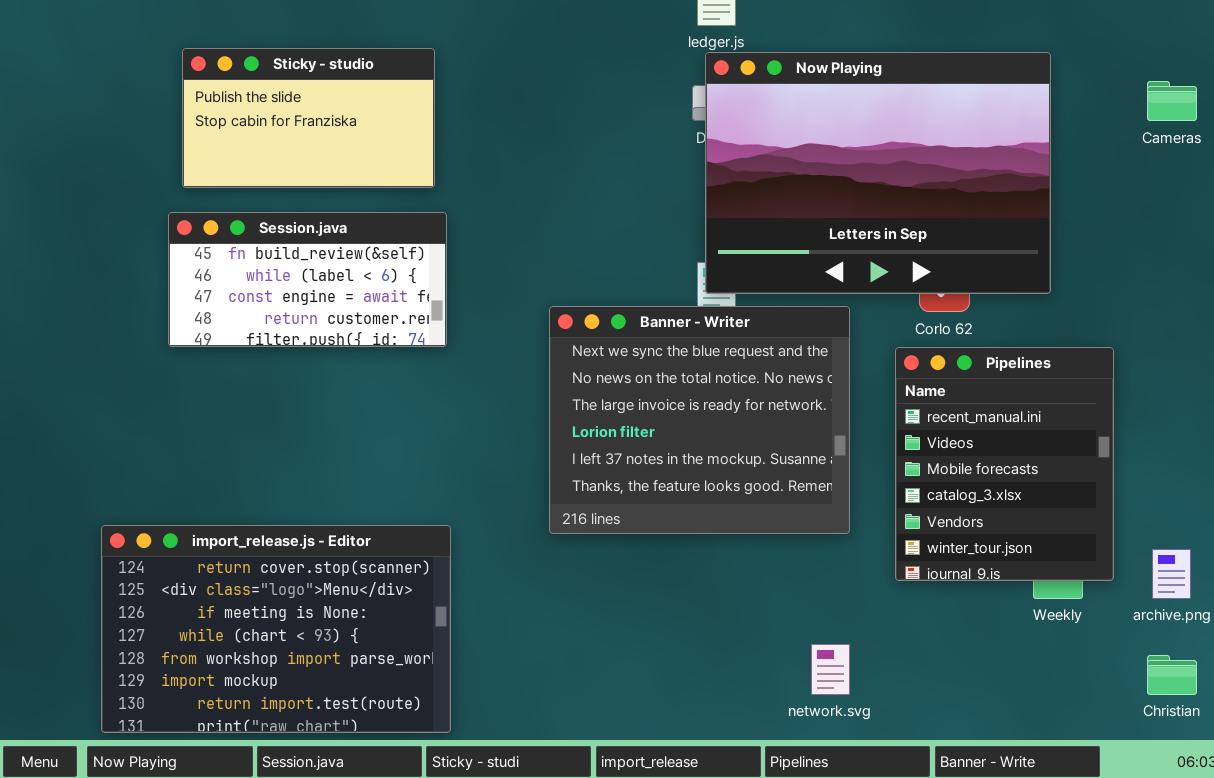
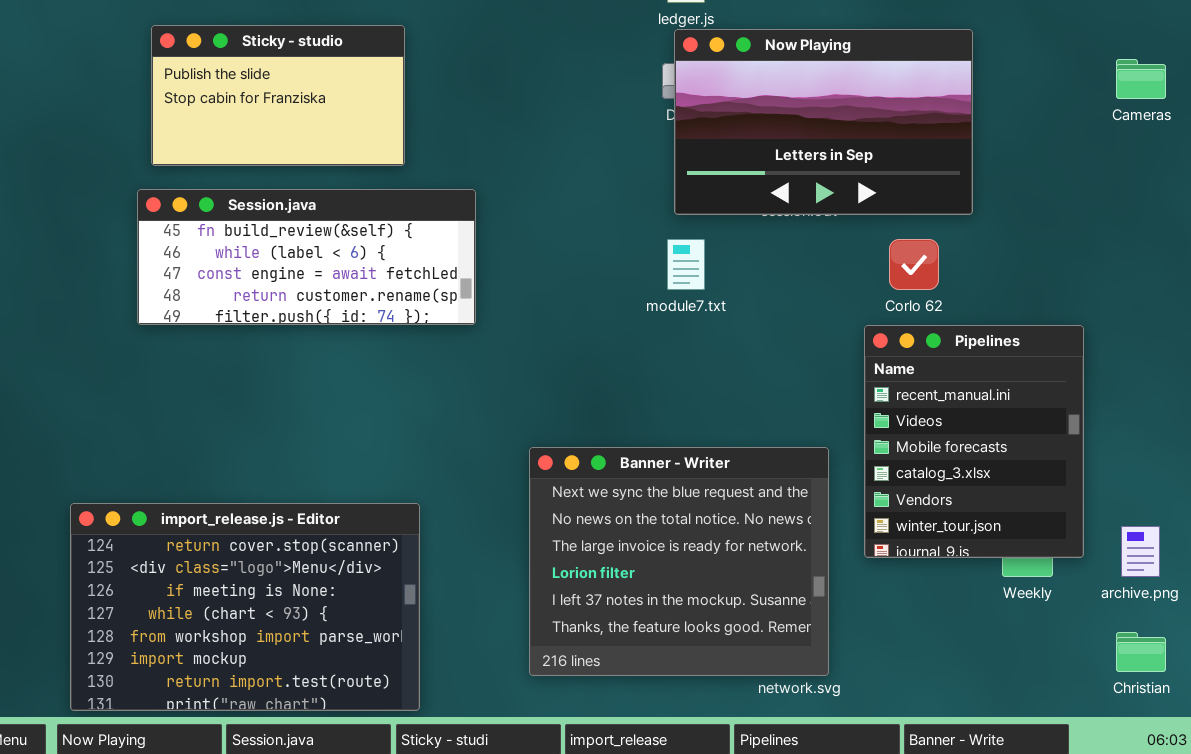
Now Playing: [705,52,1051,294] -> [674,29,973,215], resized
Session.java: [168,212,447,347] -> [137,189,476,325], resized
Banner - Writer: [549,306,850,534] -> [529,447,829,676], moved

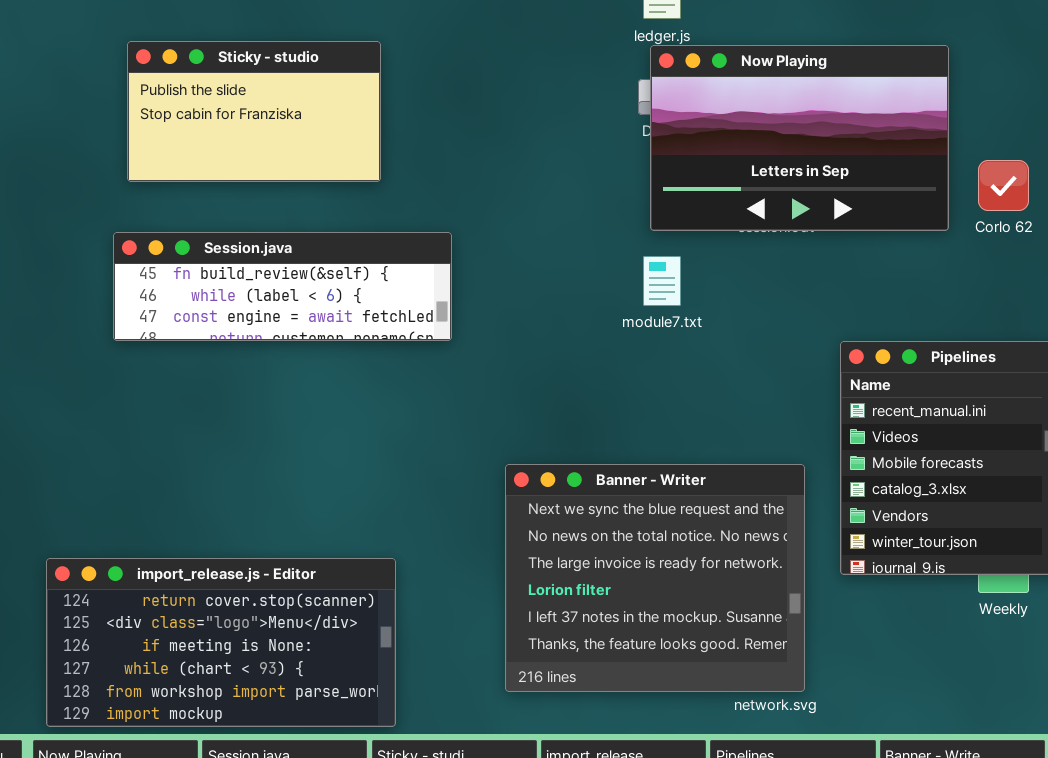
Session.java: [137,189,476,325] -> [113,232,452,341], resized
Corlo 62: [889,239,939,290] -> [978,160,1029,211], moved
import_release.js - Editor: [70,503,420,711] -> [46,558,396,727], resized

